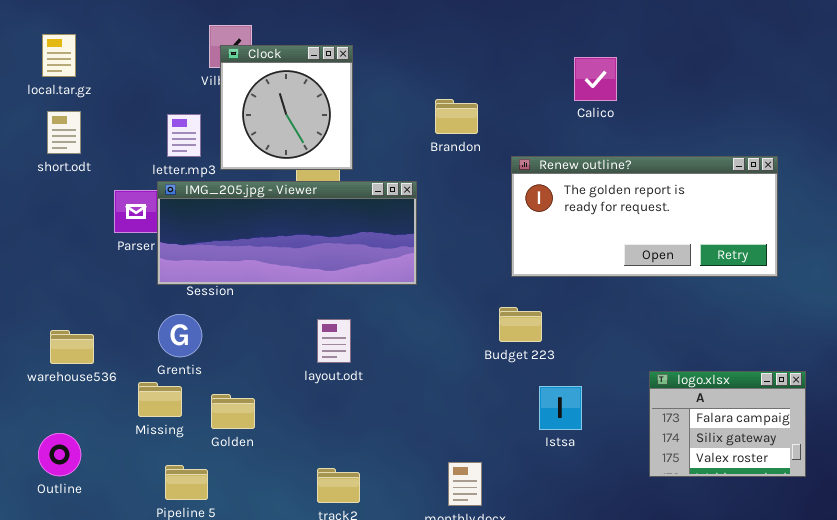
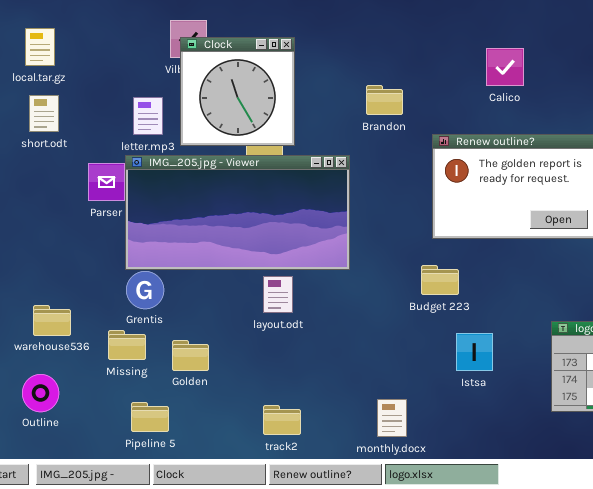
IMG_205.jpg - Viewer: [157,181,417,285] -> [125,155,350,270], resized
warehouse536: [50,330,94,364] -> [33,305,71,336], moved

